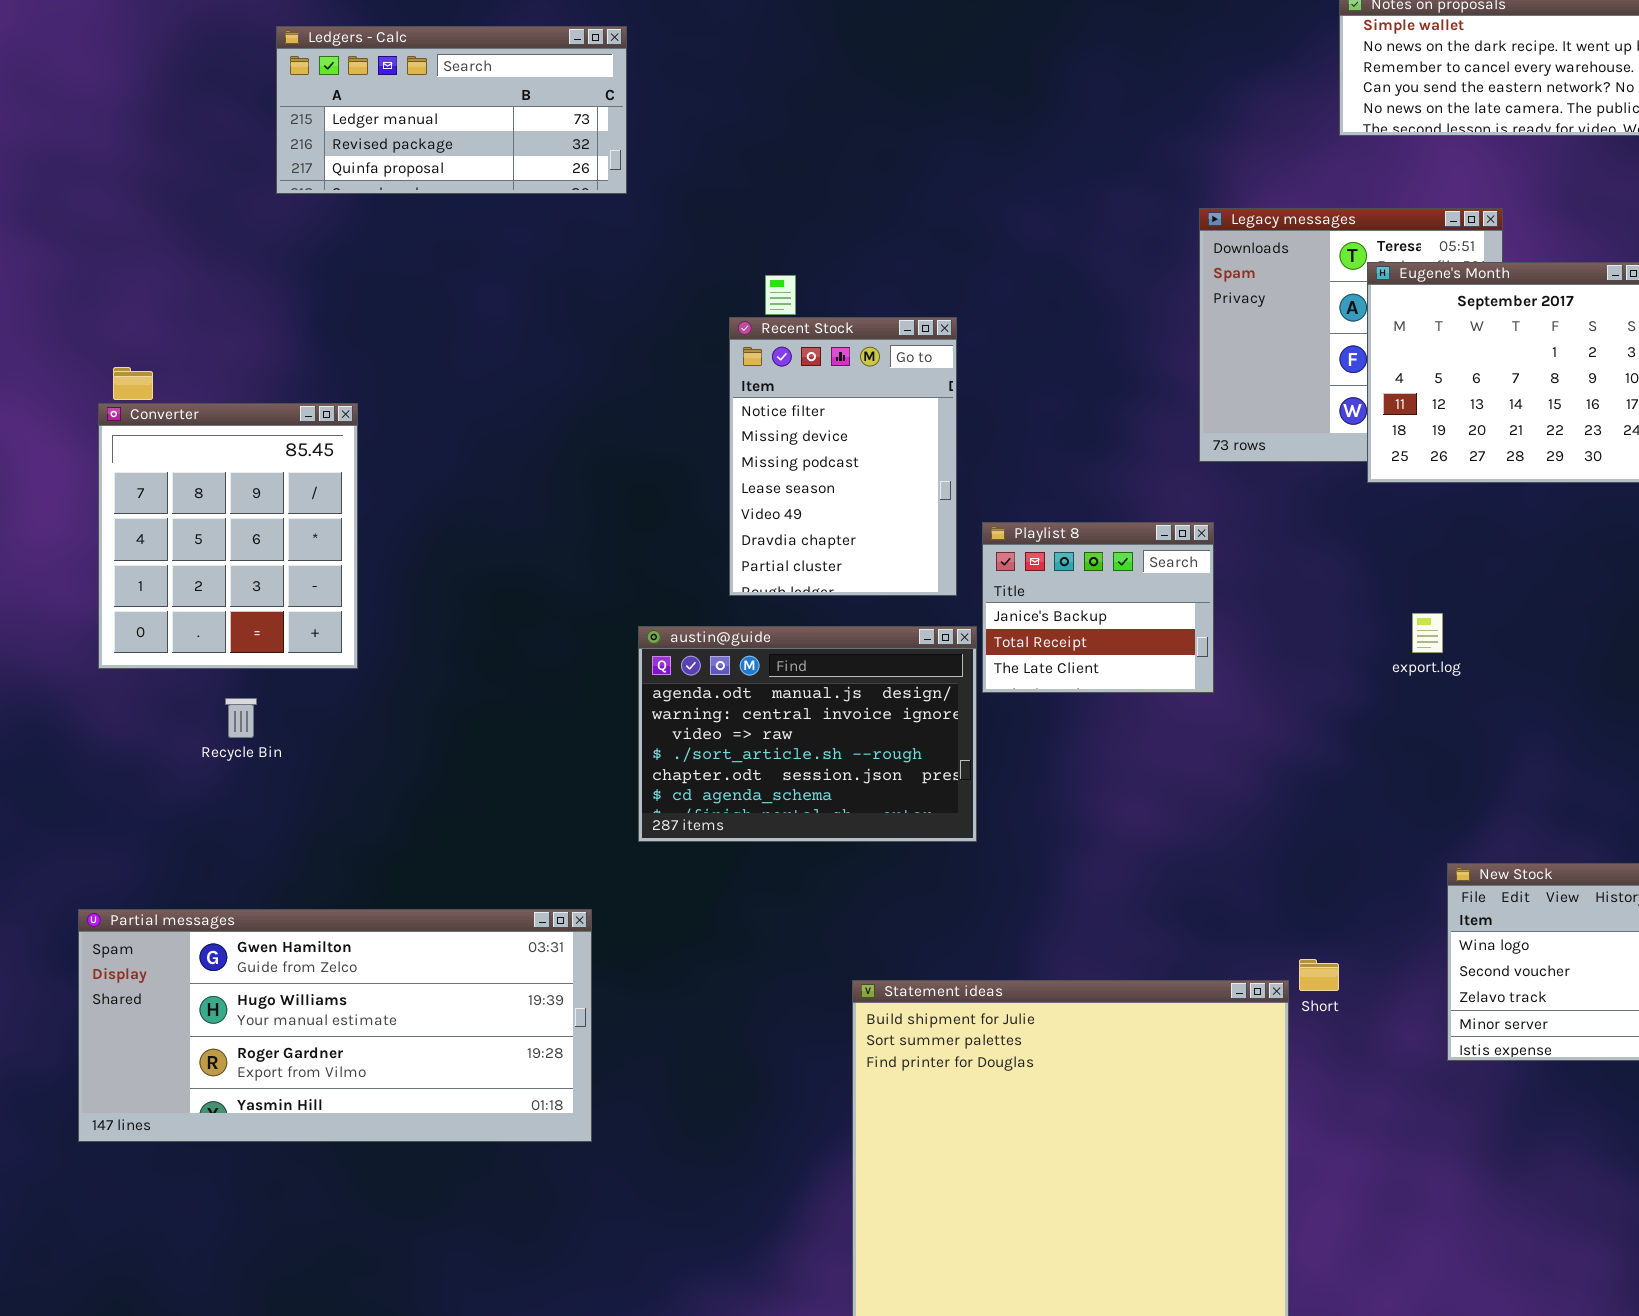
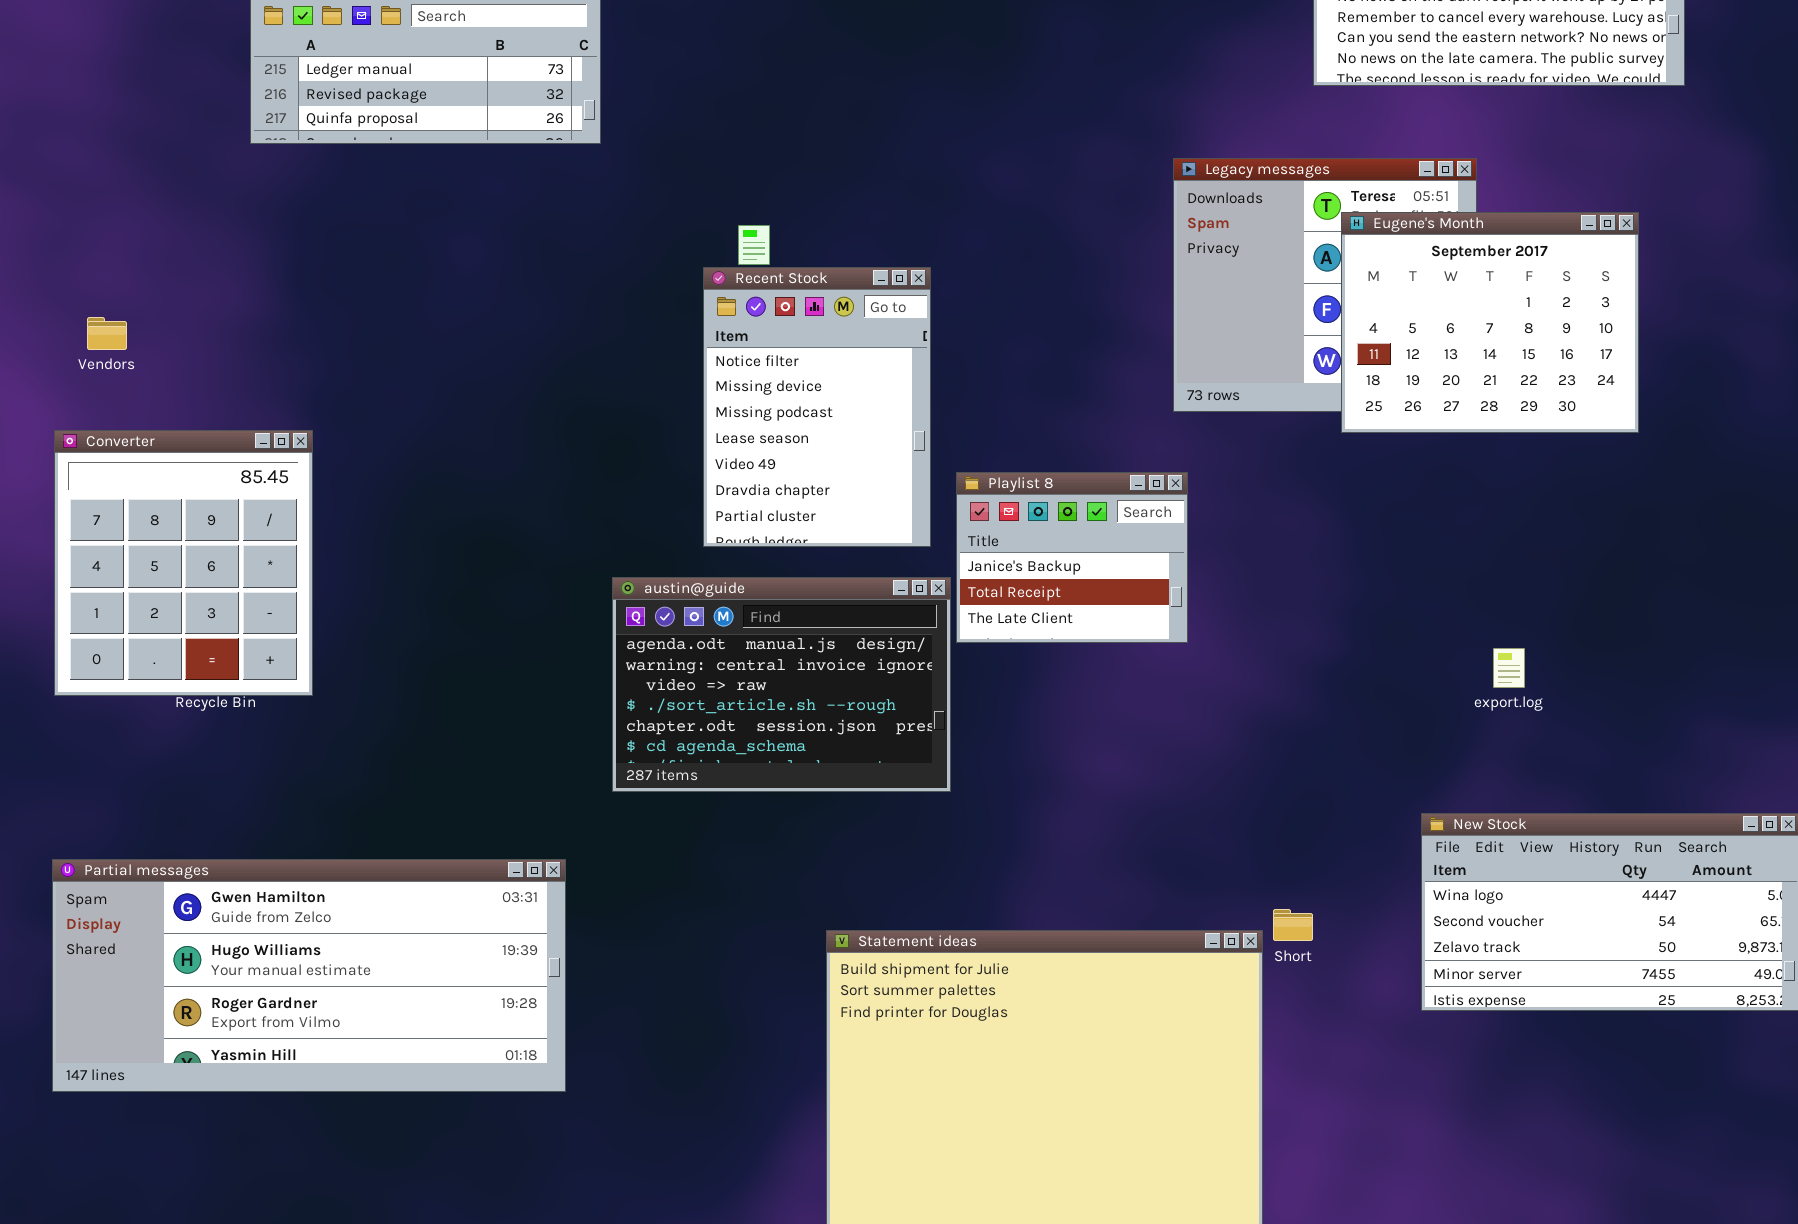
Converter: [98,403,358,669] -> [54,430,313,696], moved
export.log: [1412,613,1443,653] -> [1493,648,1525,688], moved

